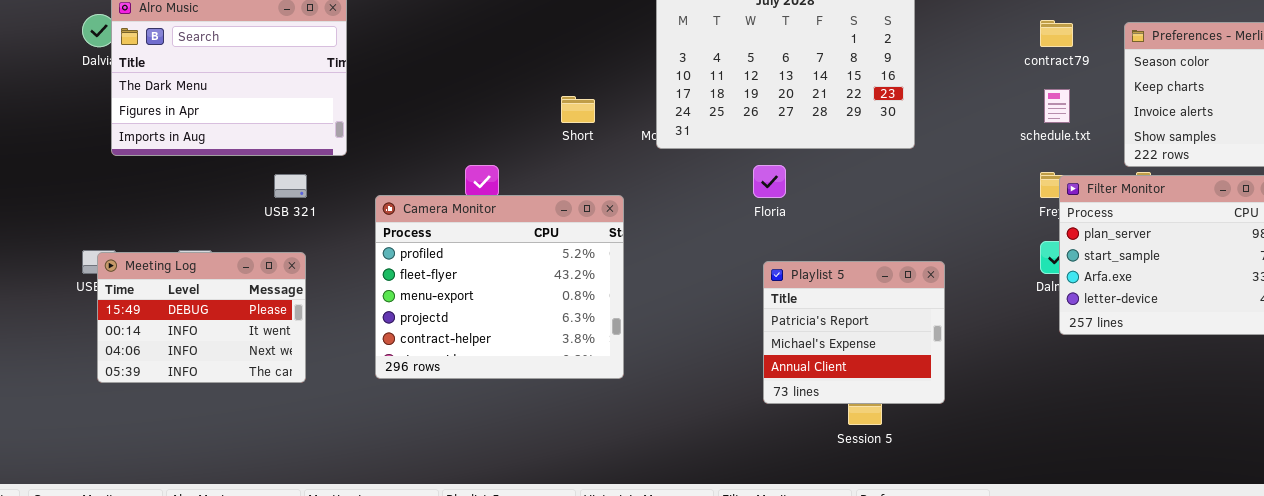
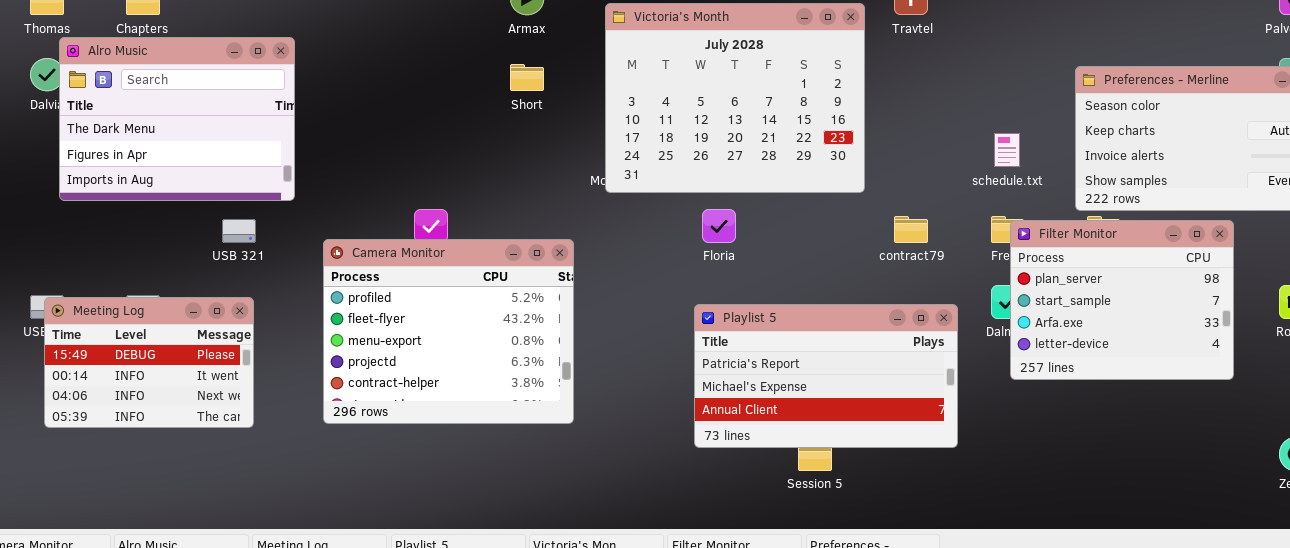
contract79: [1040,20,1073,47] -> [894,216,928,243], moved
Short: [561,96,595,123] -> [510,64,544,91], moved
Playlist 5: [763,261,945,404] -> [694,304,958,448], moved, resized

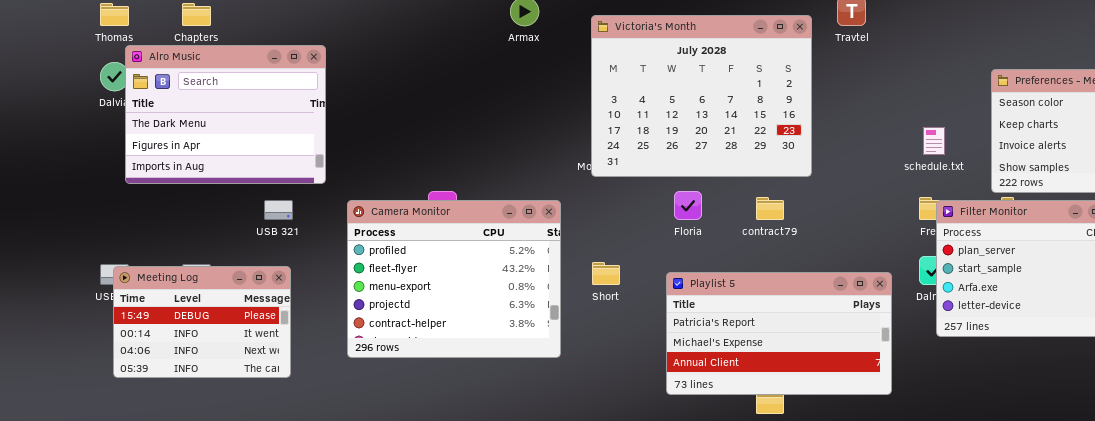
Short: [510,64,544,91] -> [592,262,620,285], moved
contract79: [894,216,928,243] -> [756,197,784,220], moved
Camera Monitor: [323,239,574,424] -> [347,200,561,358], moved

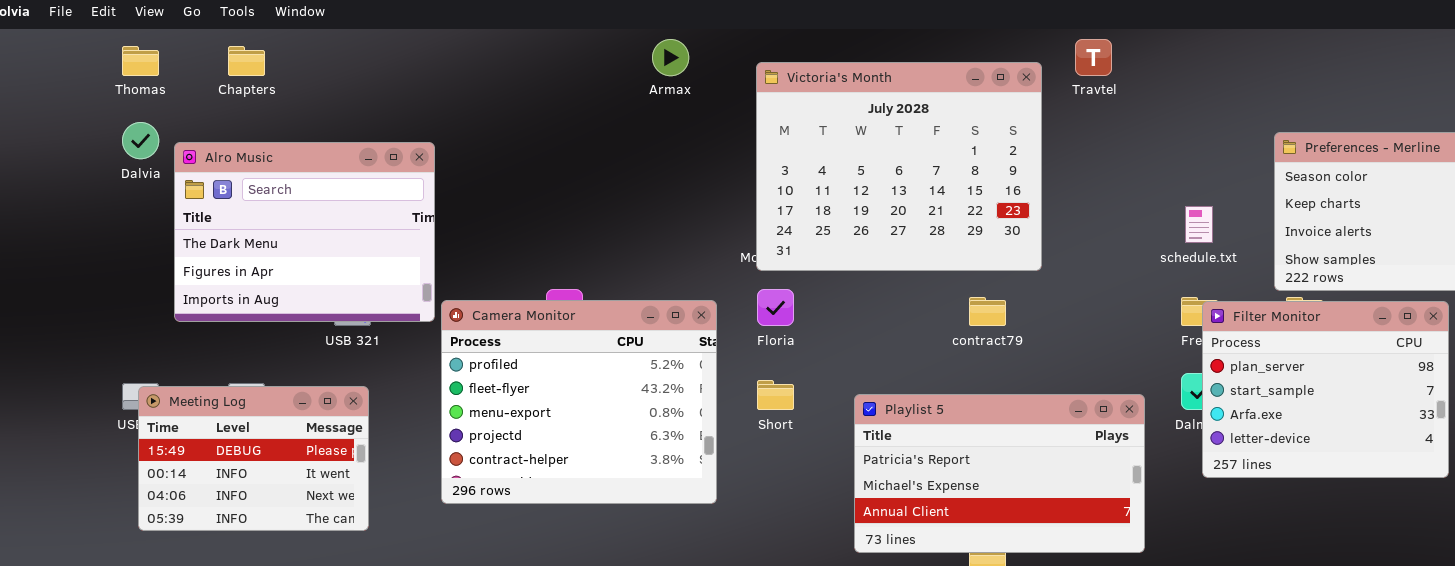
Alro Music: [125,45,326,184] -> [174,142,435,322], moved
Floria: [674,191,702,220] -> [757,289,794,326], moved

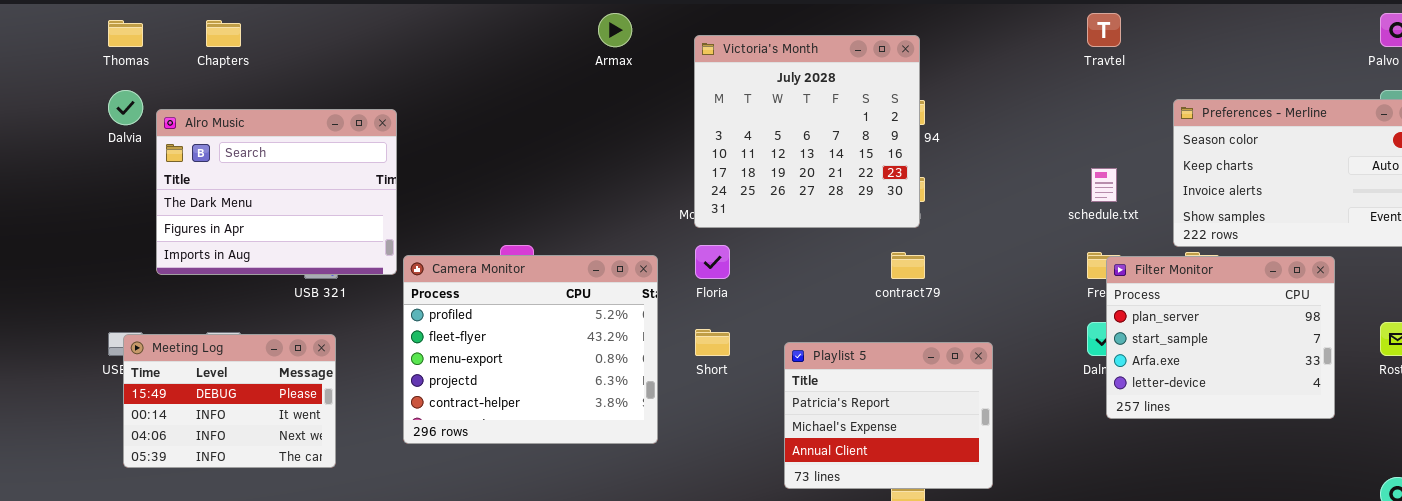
Travtel: [1075,39,1112,76] -> [1087,13,1121,47], moved
Victoria's Month: [756,62,1042,271] -> [694,35,920,228], resized
Playlist 5: [854,394,1145,553] -> [784,342,993,489], resized

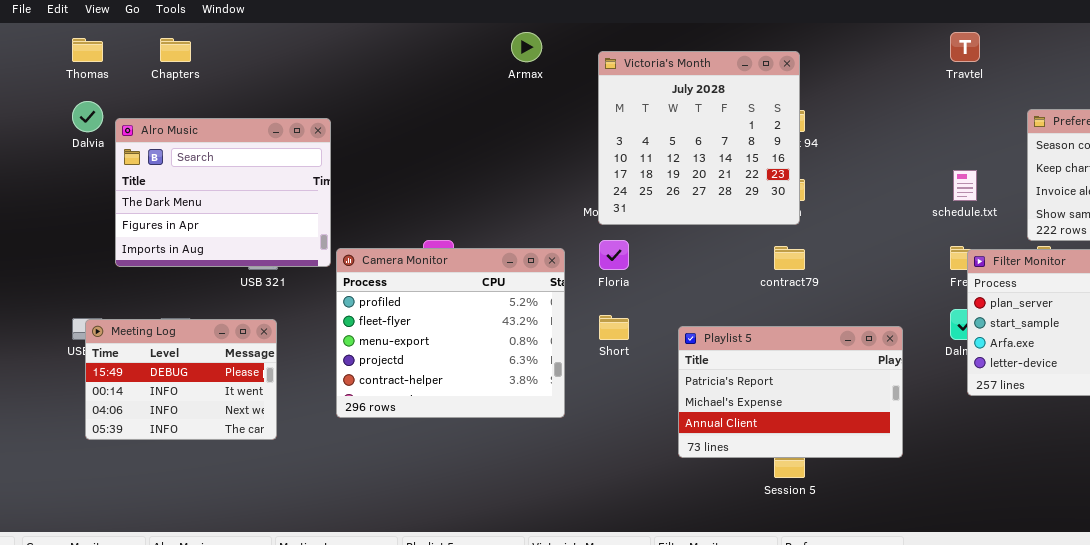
Playlist 5: [784,342,993,489] -> [678,326,903,458], resized

